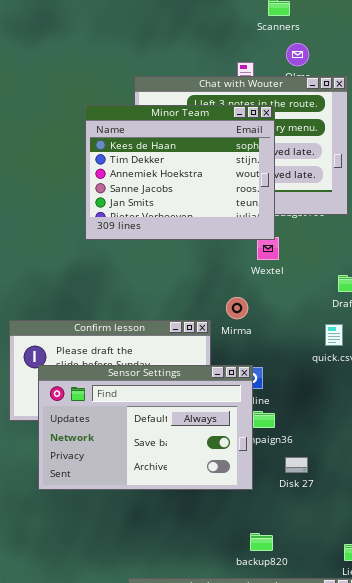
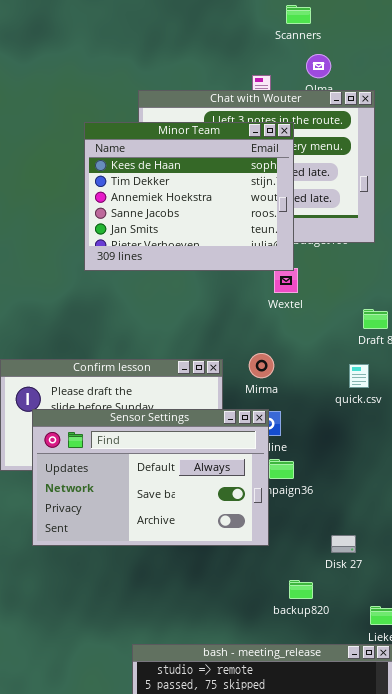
Mirma: [226,297,248,319] -> [249,353,274,378], moved
Disk 27: [285,457,308,473] -> [331,535,356,553], moved
backup820: [250,533,273,551] -> [289,580,313,599], moved

